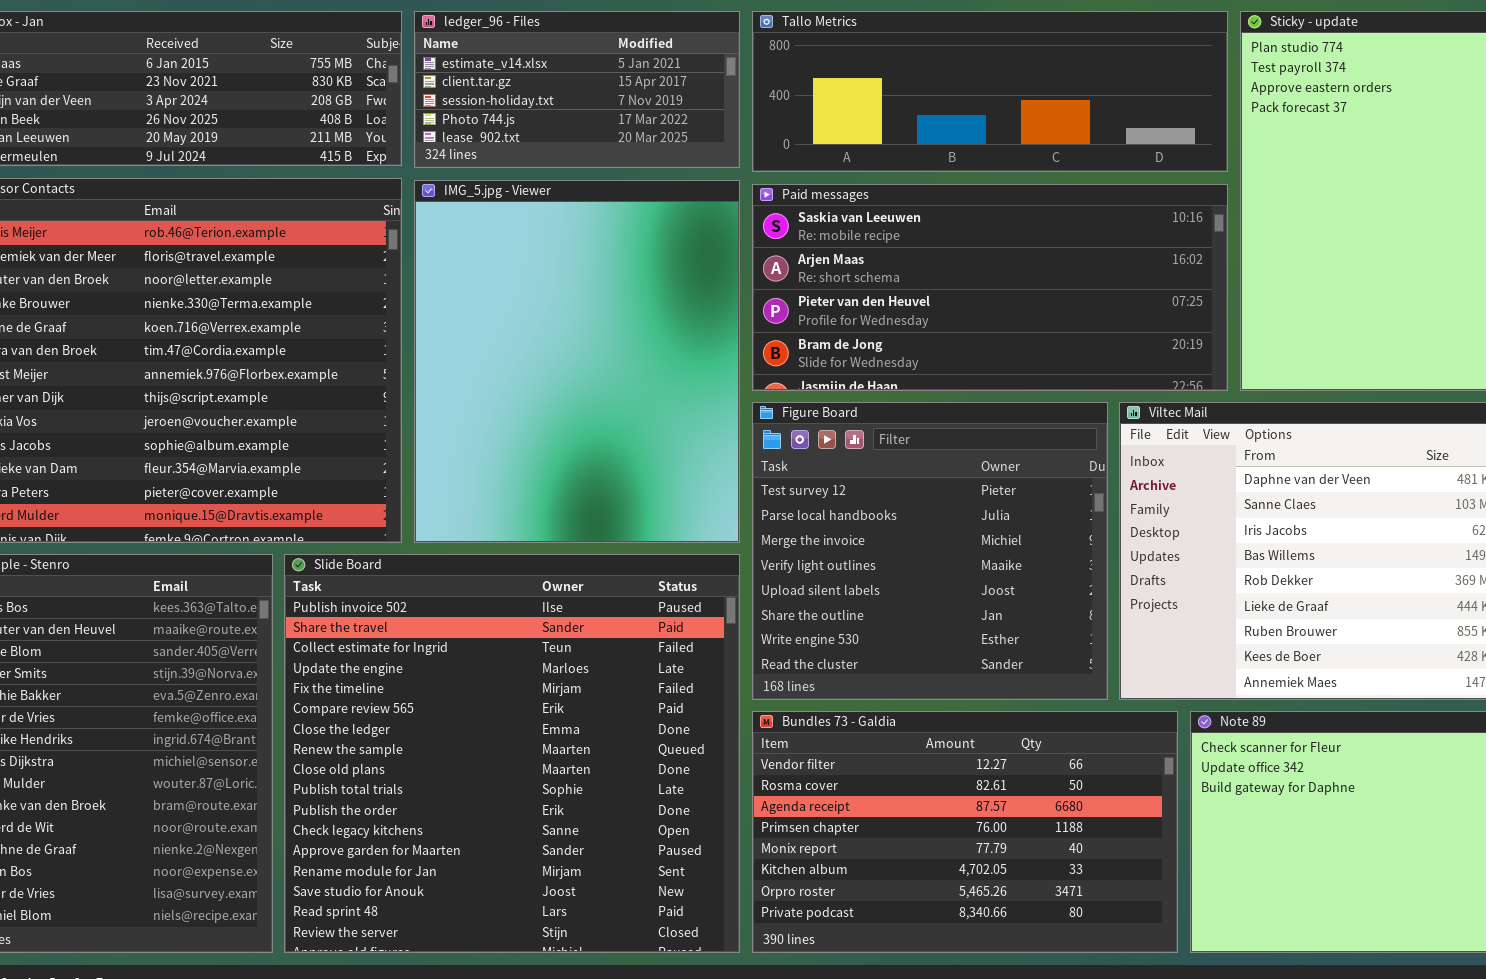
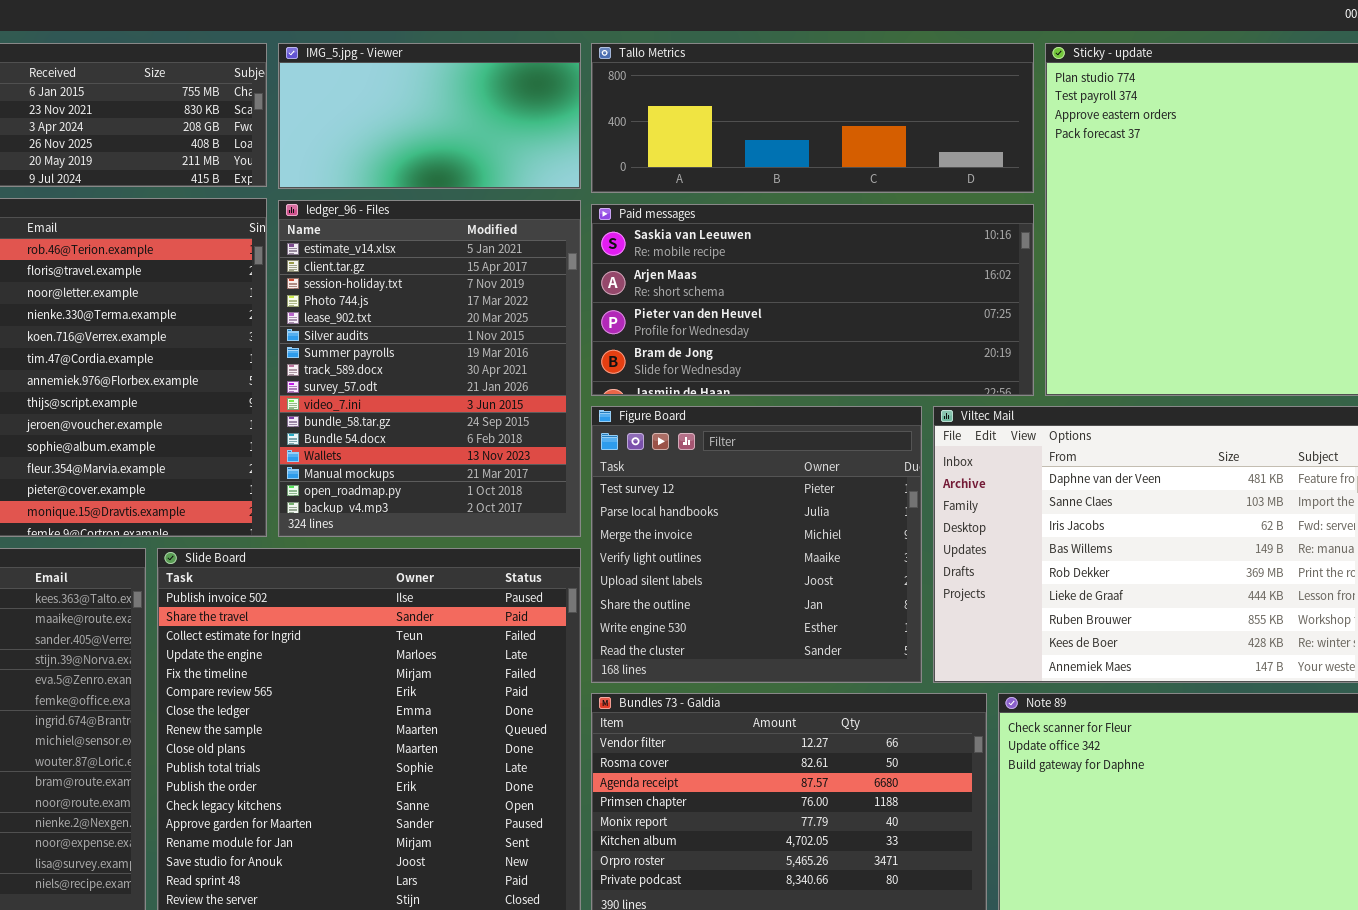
ledger_96 - Files: [414,11,740,168] -> [278,200,581,537], moved, resized
IMG_5.jpg - Viewer: [414,180,740,543] -> [278,43,581,189], moved, resized

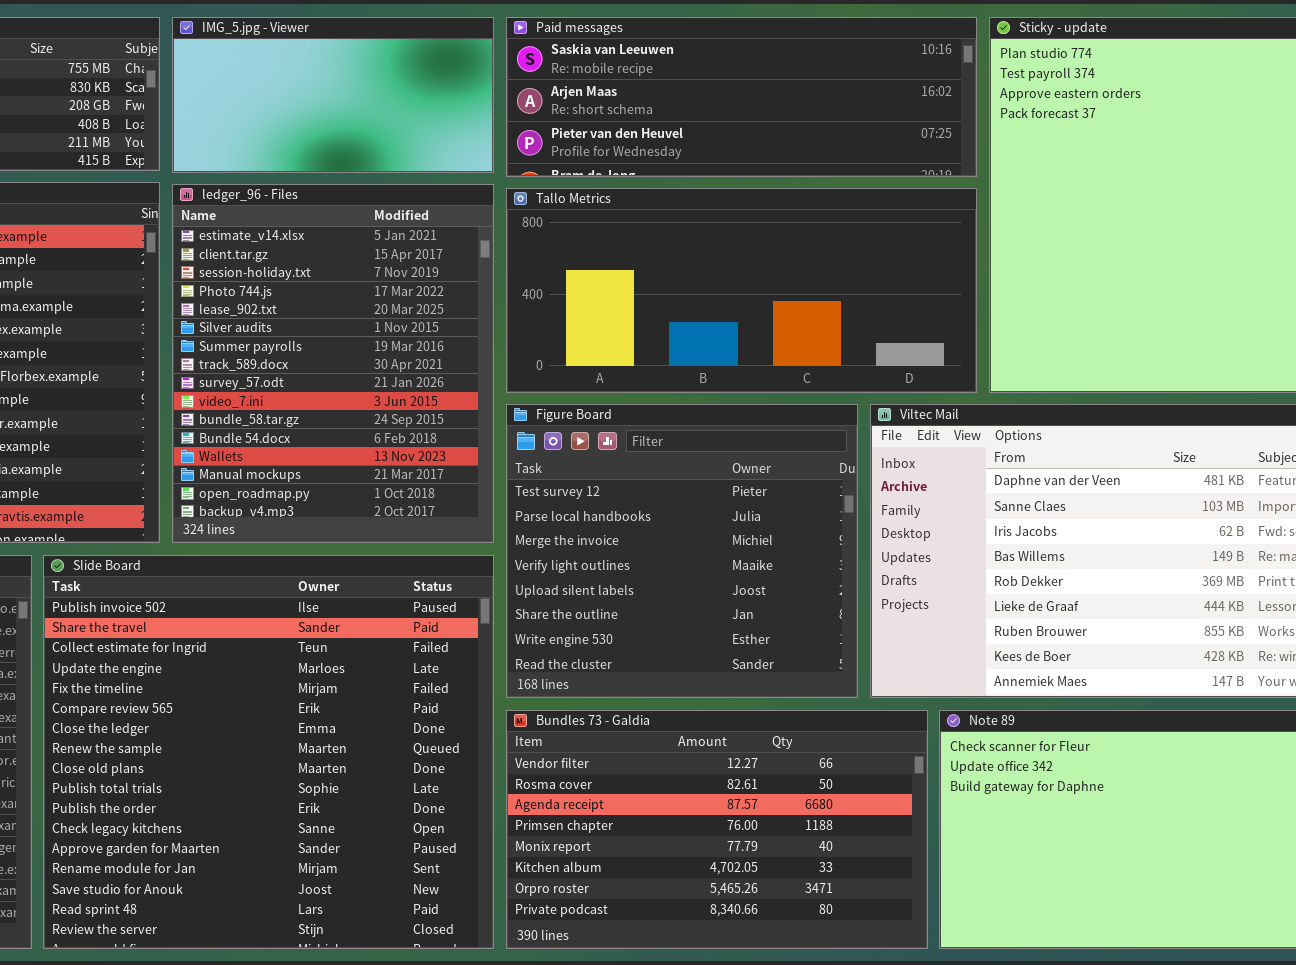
Tallo Metrics: [591,43,1034,193] -> [506,188,977,393], moved, resized
Paid messages: [591,204,1034,396] -> [506,17,977,177], moved, resized

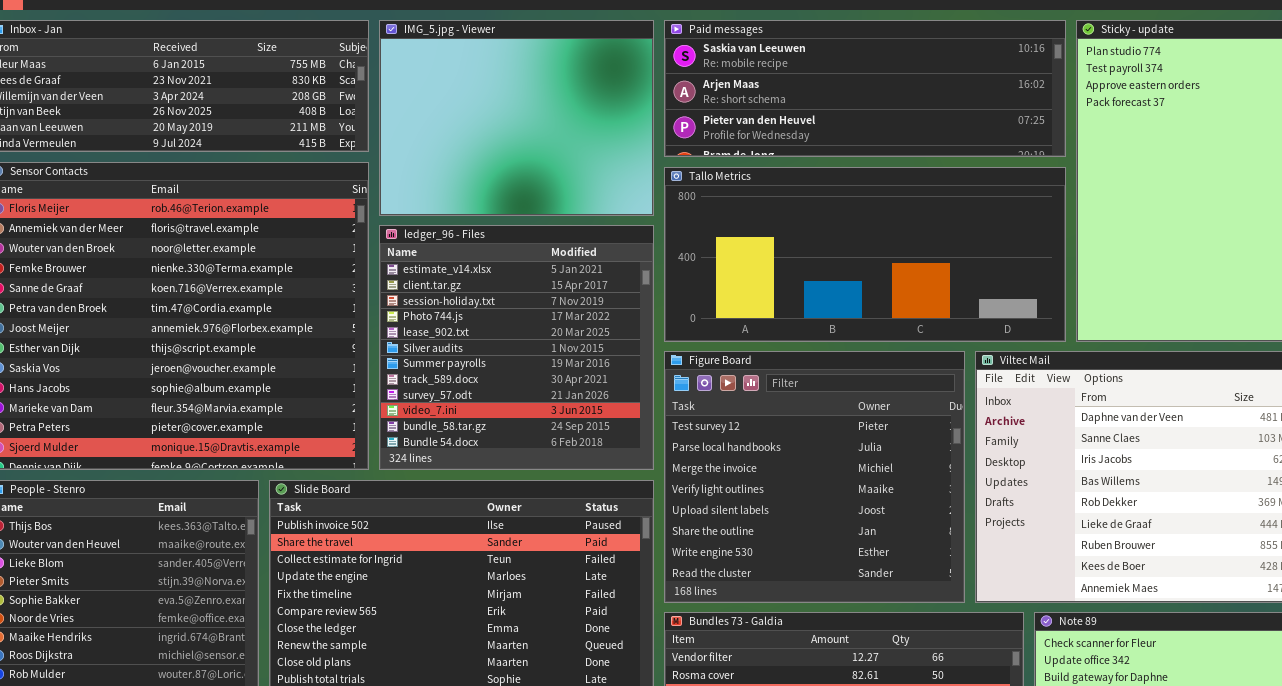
IMG_5.jpg - Viewer: [172,17,494,173] -> [379,20,654,216], resized
ledger_96 - Files: [172,184,494,543] -> [379,225,654,470], resized

